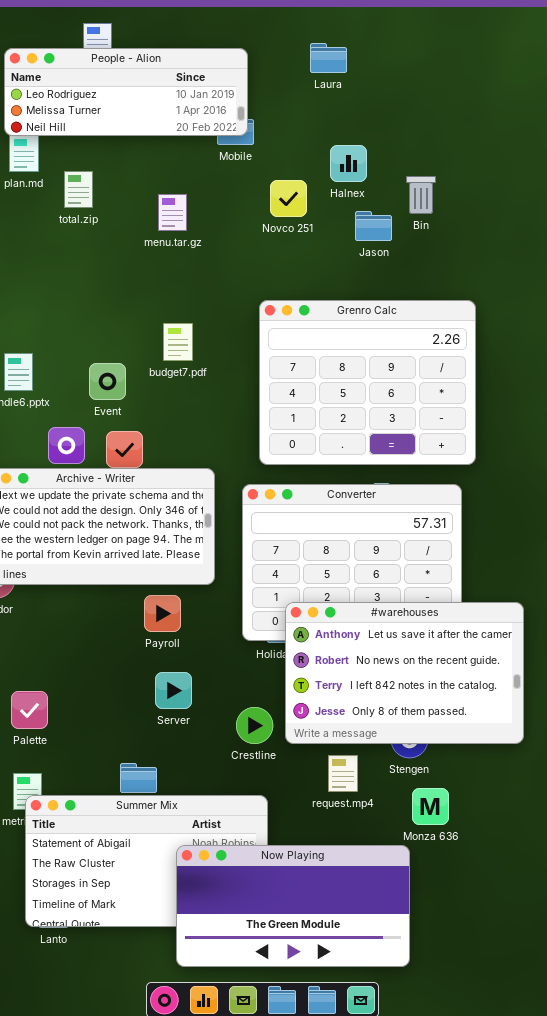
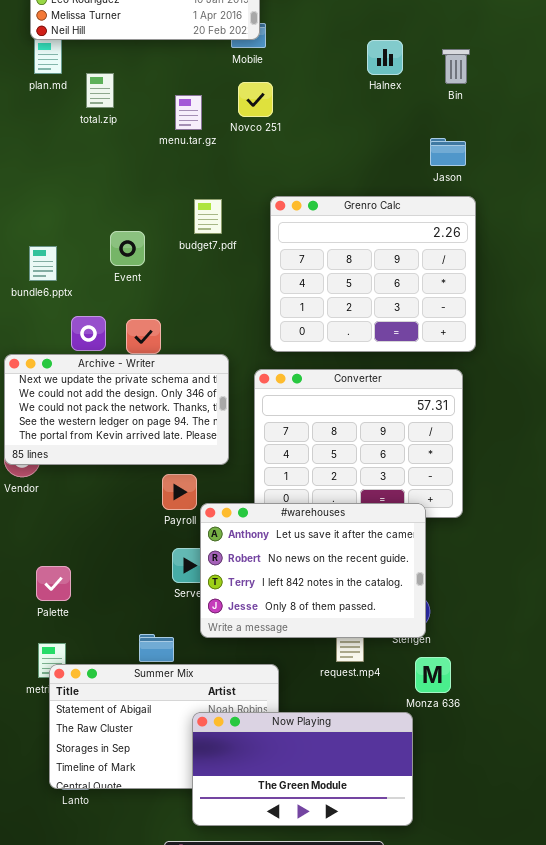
Halnex: [330,145,367,182] -> [367,40,403,75], moved
Bin: [406,176,436,214] -> [442,49,470,84], moved
Novco 251: [270,180,307,217] -> [238,82,273,117], moved
Jason: [355,211,392,241] -> [430,138,466,166], moved
budget7.pdf: [163,323,193,361] -> [194,199,222,234], moved
Event: [89,363,126,400] -> [110,231,145,266], moved
#warehouses: [285,602,524,744] -> [200,503,426,638], moved

